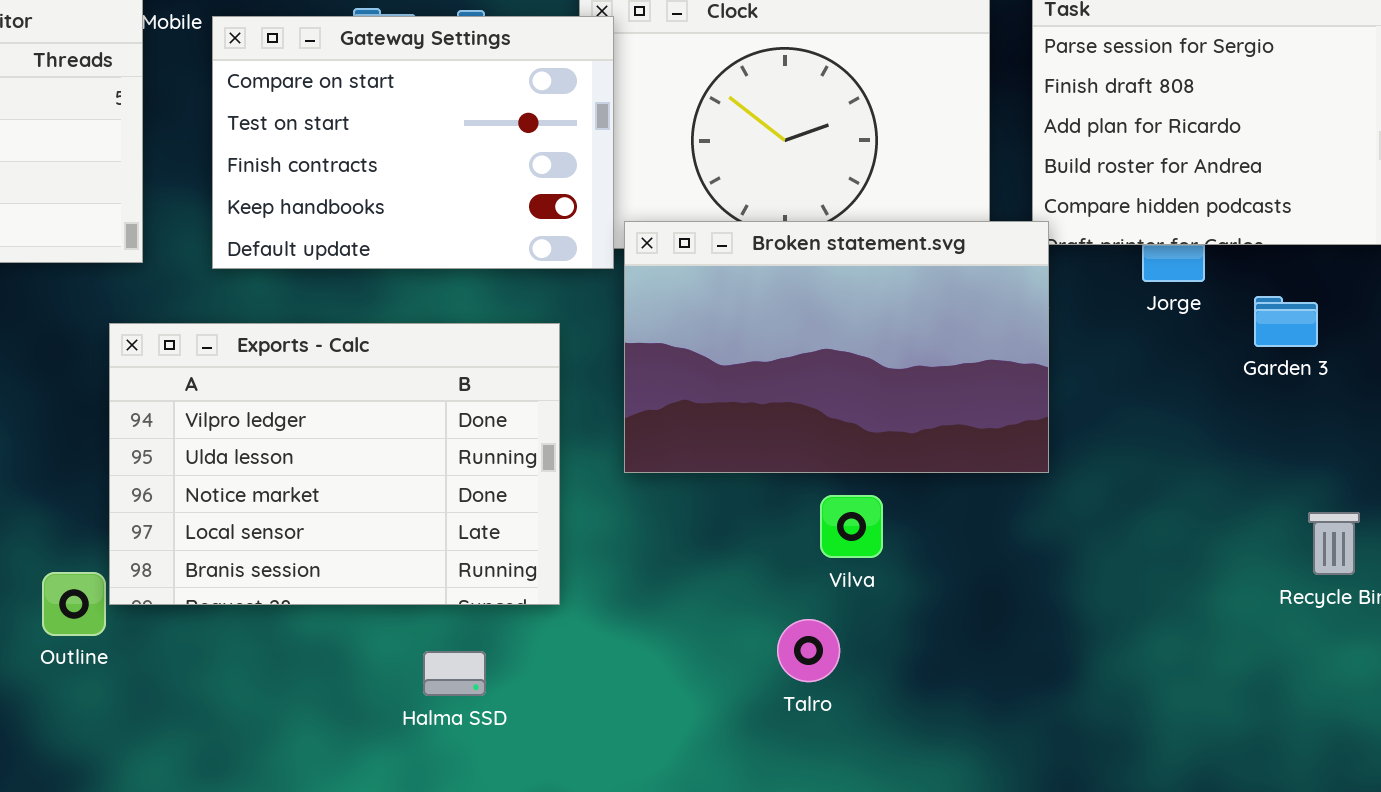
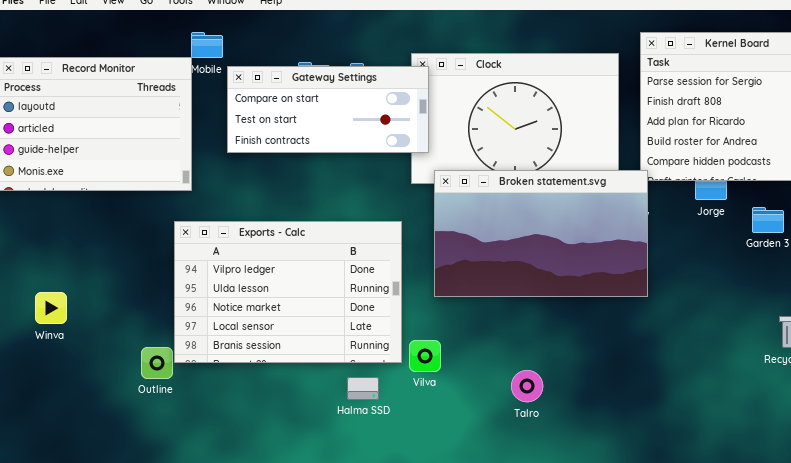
Gateway Settings: [212,16,614,269] -> [227,66,429,153], resized
Vilva: [820,495,883,558] -> [409,340,441,372], moved
Halma SSD: [423,651,486,696] -> [347,377,379,400], moved

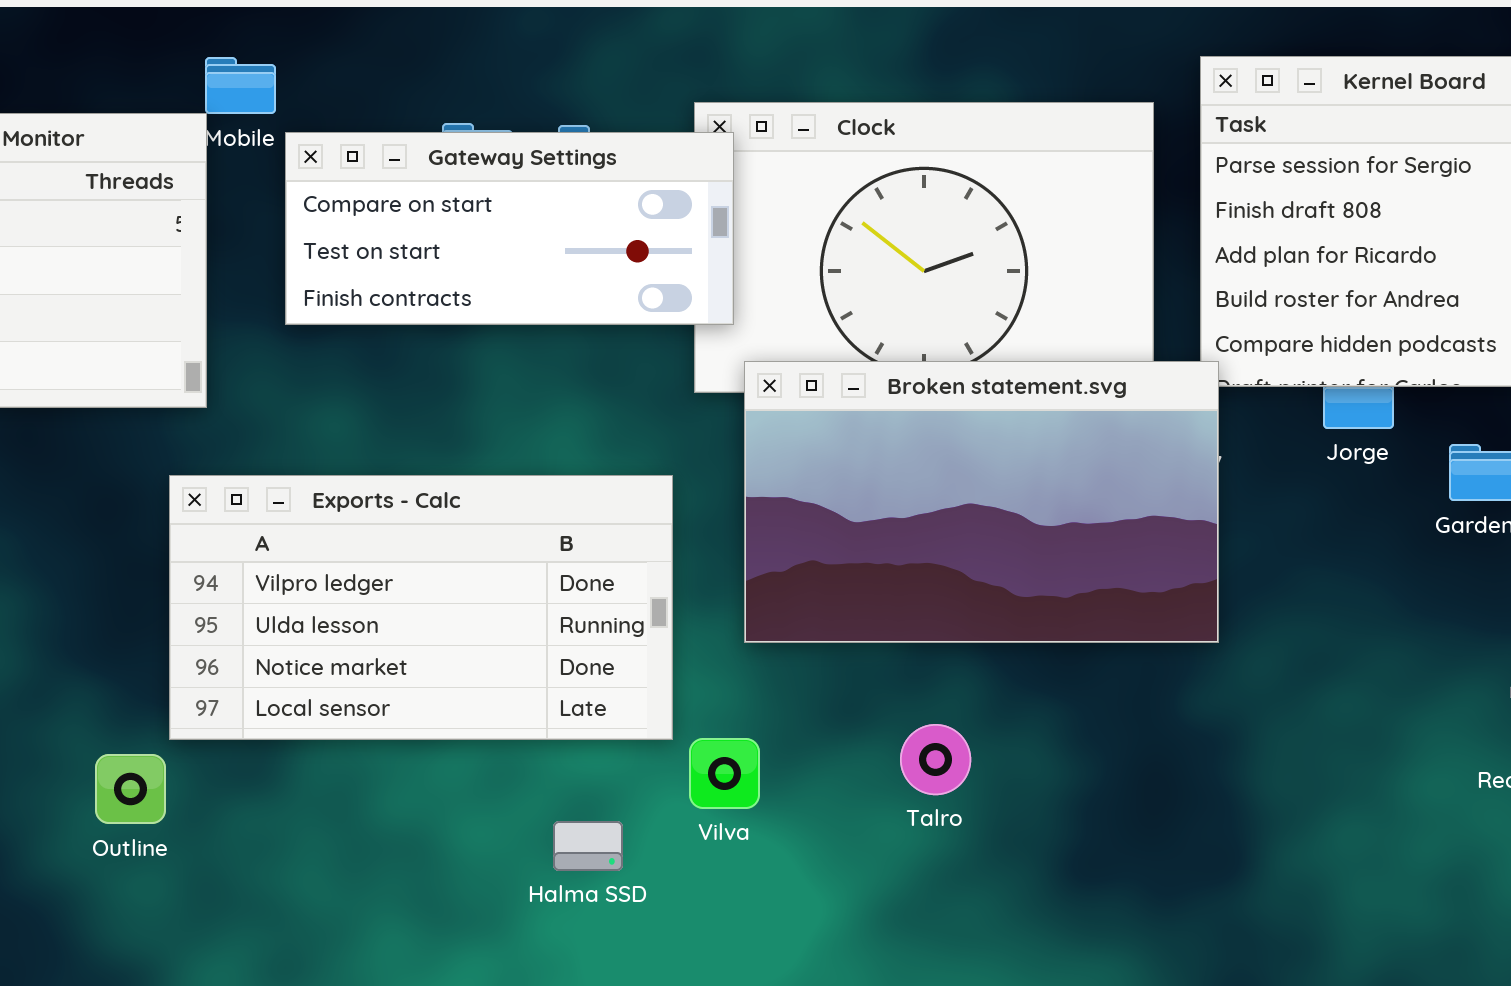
Exports - Calc: [174,221,402,363] -> [169,475,673,740], resized
Talro: [511,370,543,402] -> [900,724,971,795], moved

